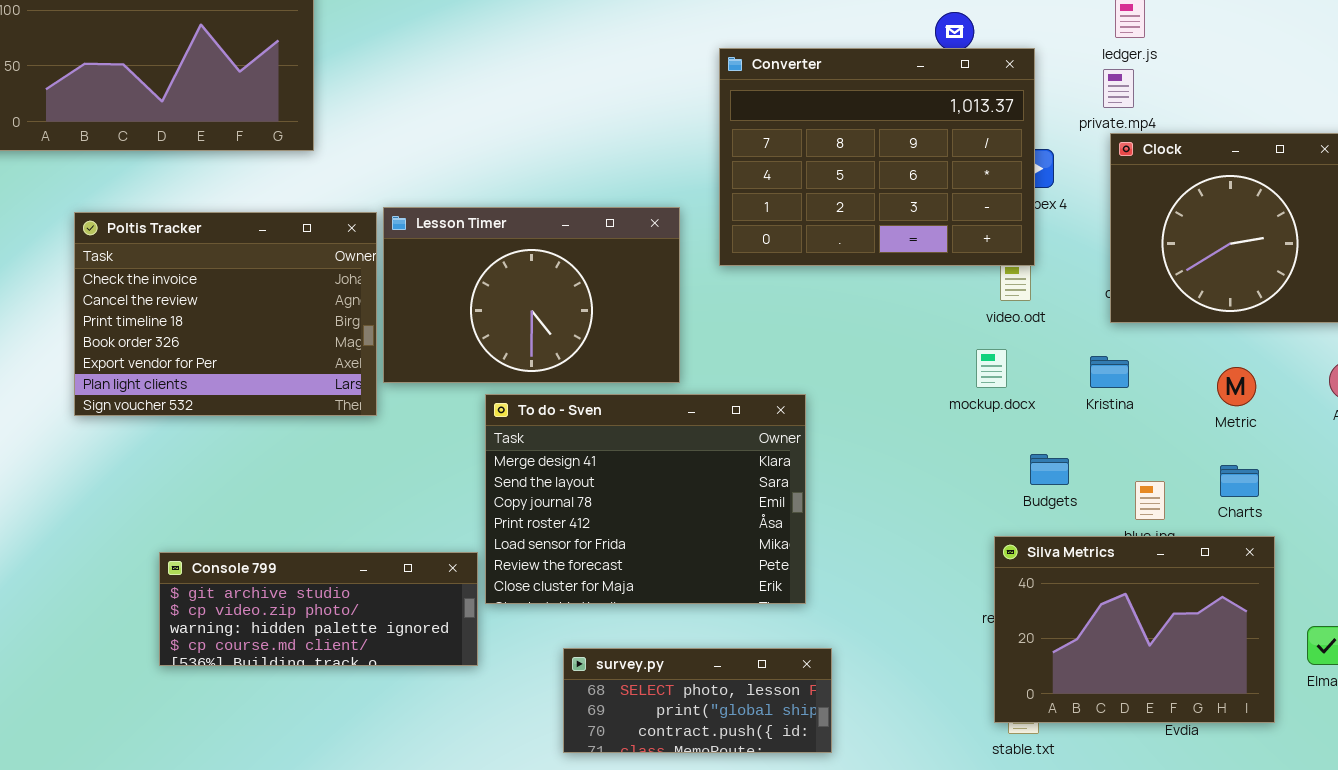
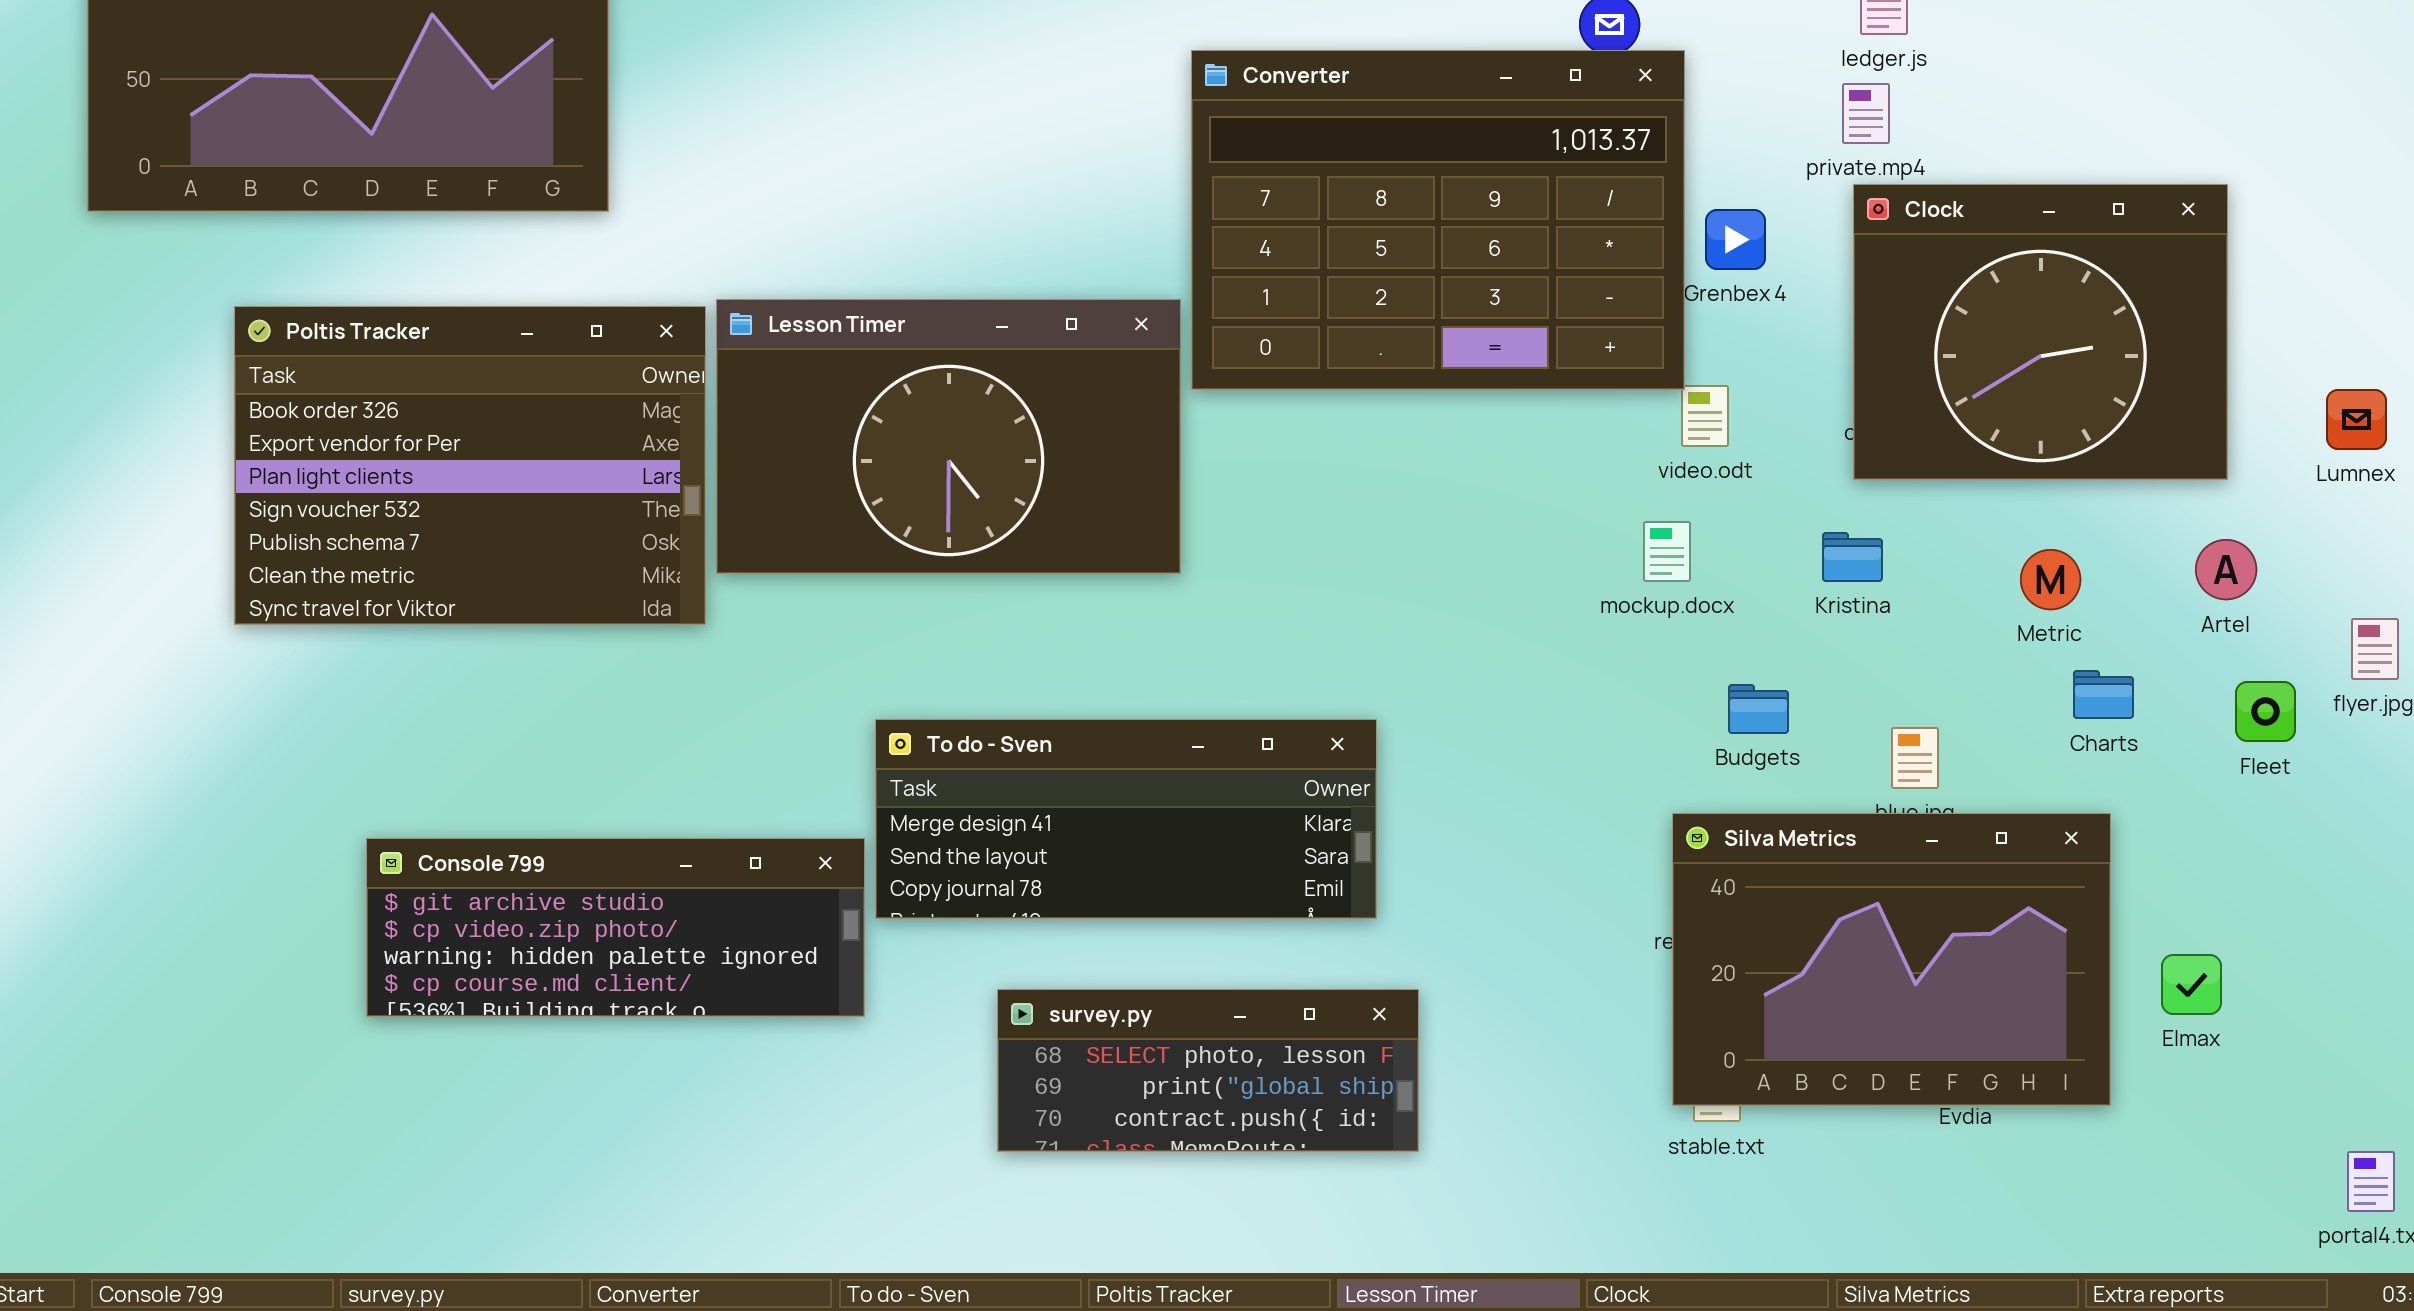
Converter: [719,48,1035,266] -> [1191,50,1685,390], moved
Poltis Tracker: [74,212,377,416] -> [234,306,706,625], scrolled down 3 rows
To do - Sven: [485,394,806,604] -> [875,719,1377,919], resized
Charts: [1220,465,1259,497] -> [2073,670,2134,719], moved

